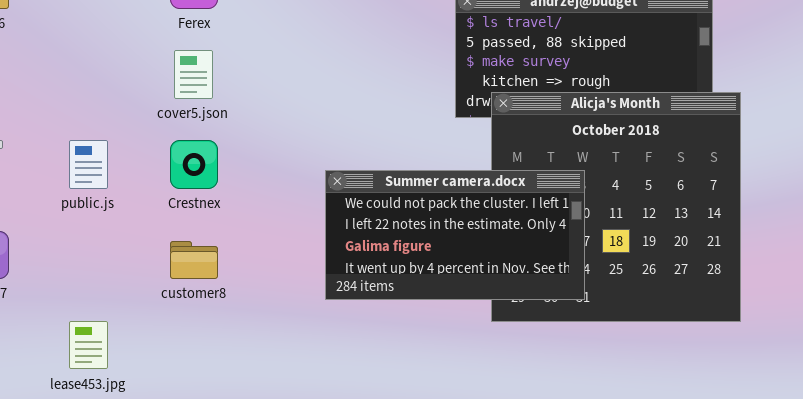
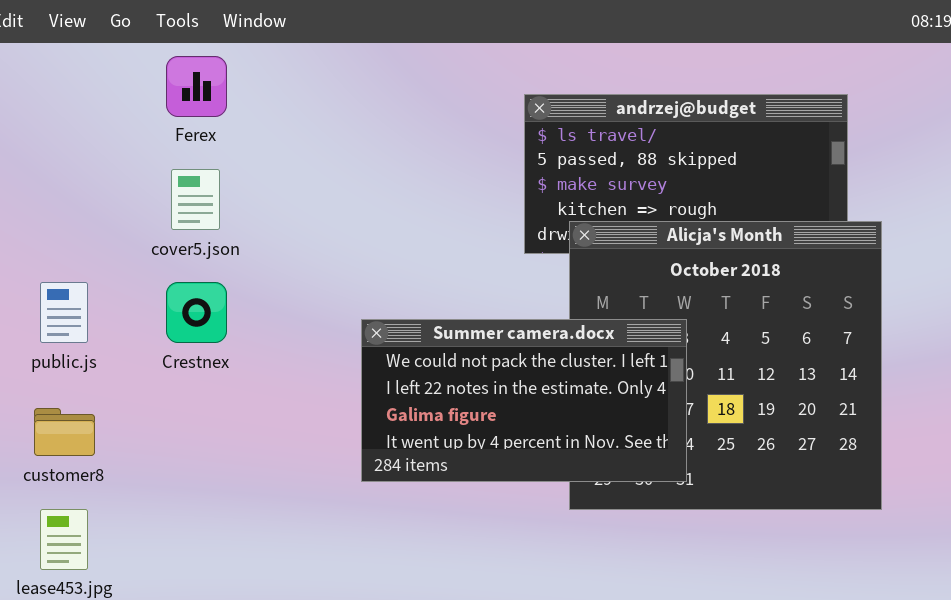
customer8: [170,241,218,279] -> [34,408,95,456], moved

